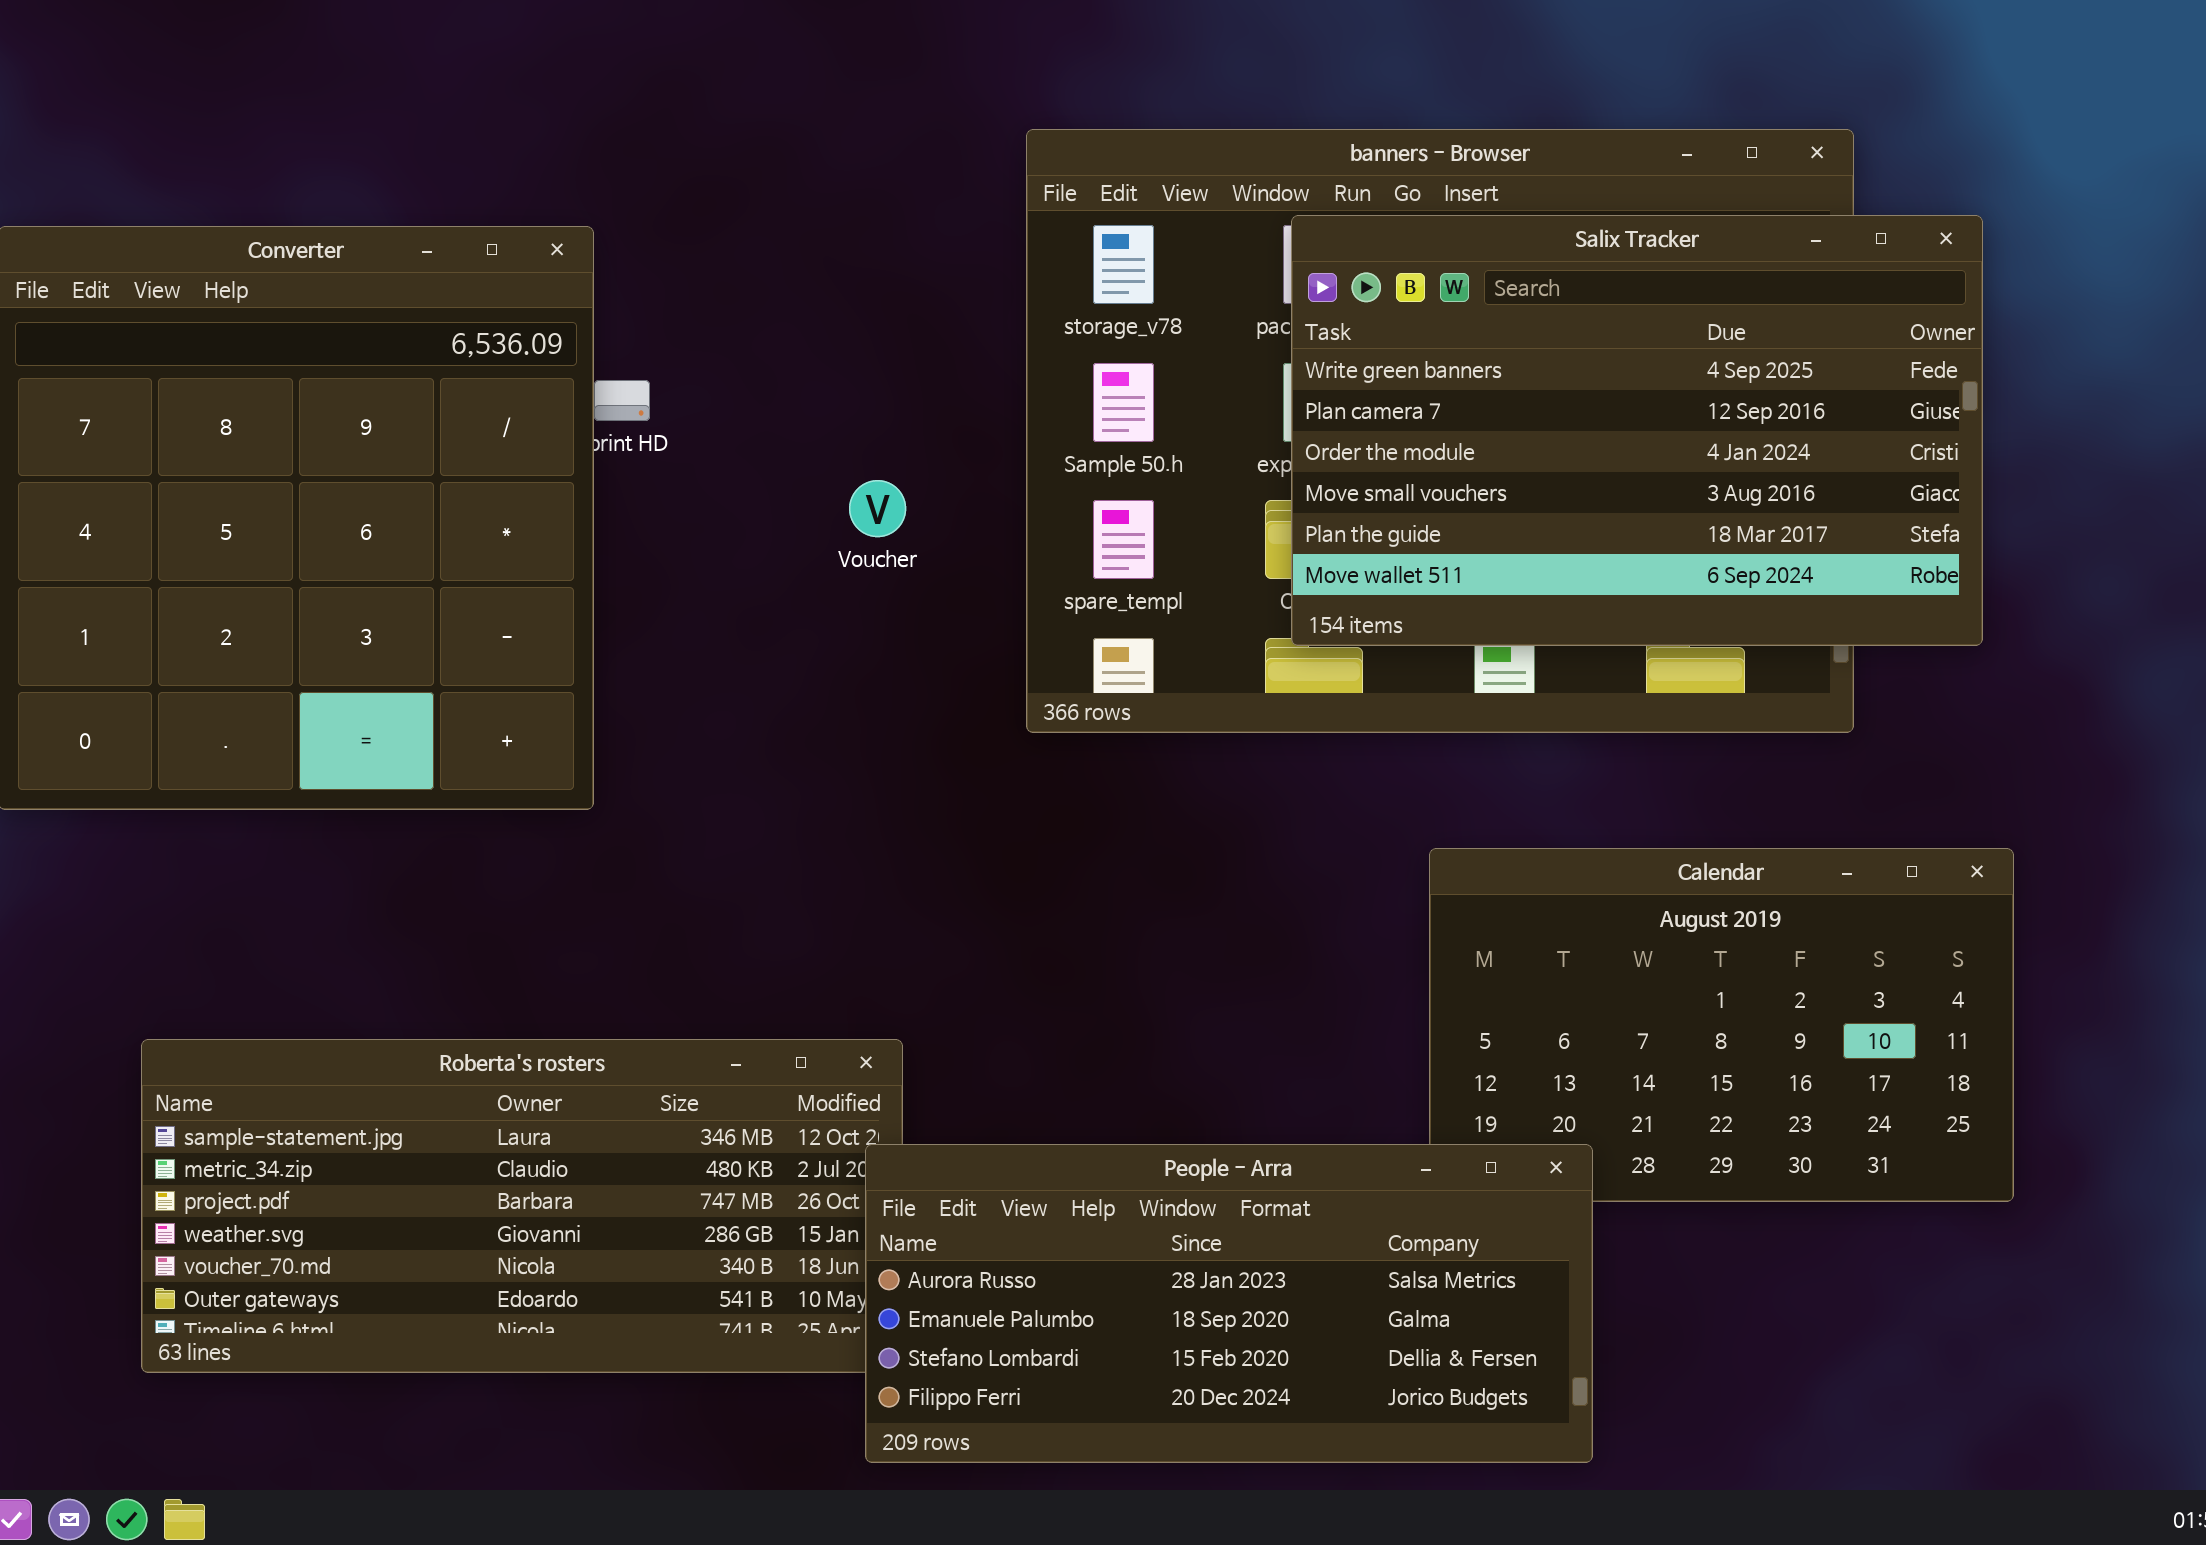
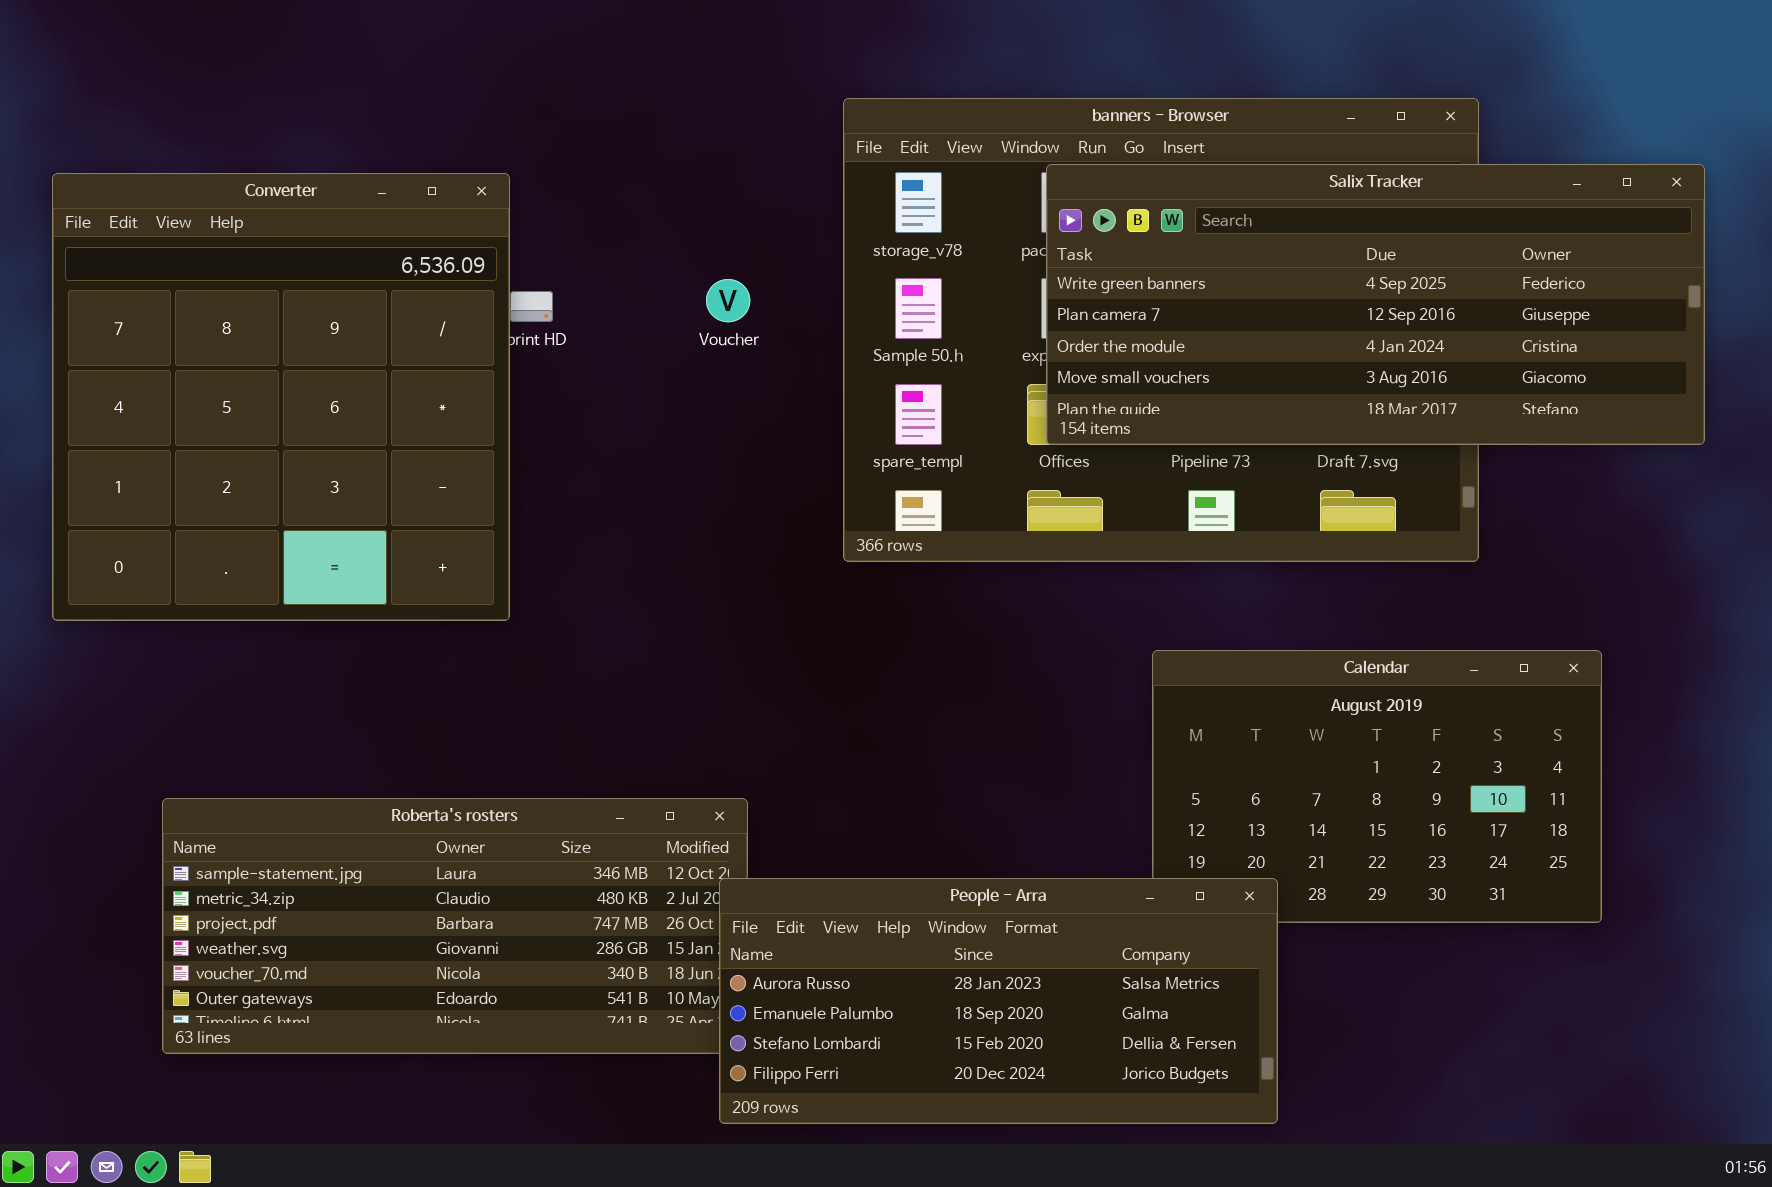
Salix Tracker: [1291,215,1983,646] -> [1046,164,1705,445], resized
Voucher: [849,480,906,537] -> [706,279,750,322], moved

